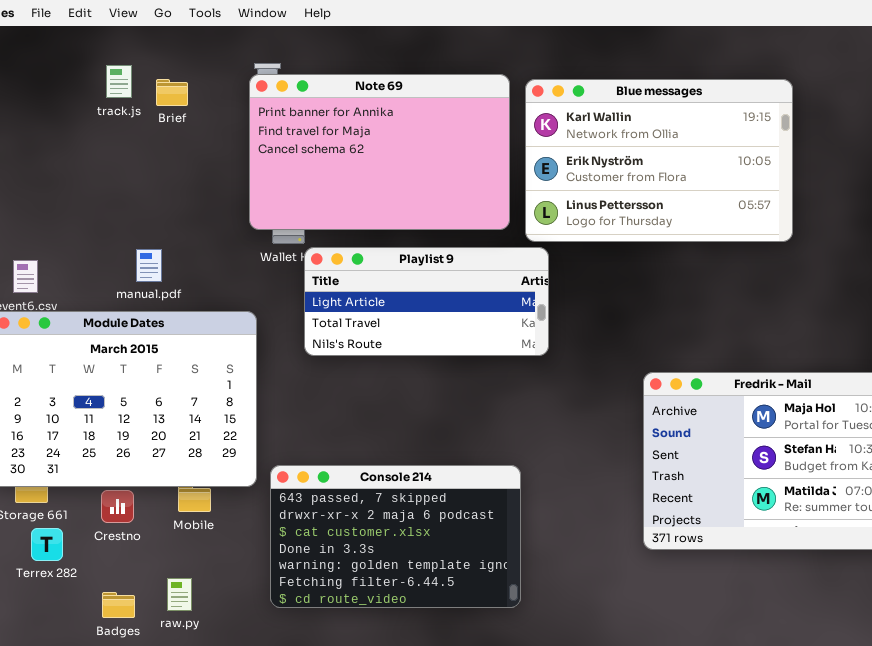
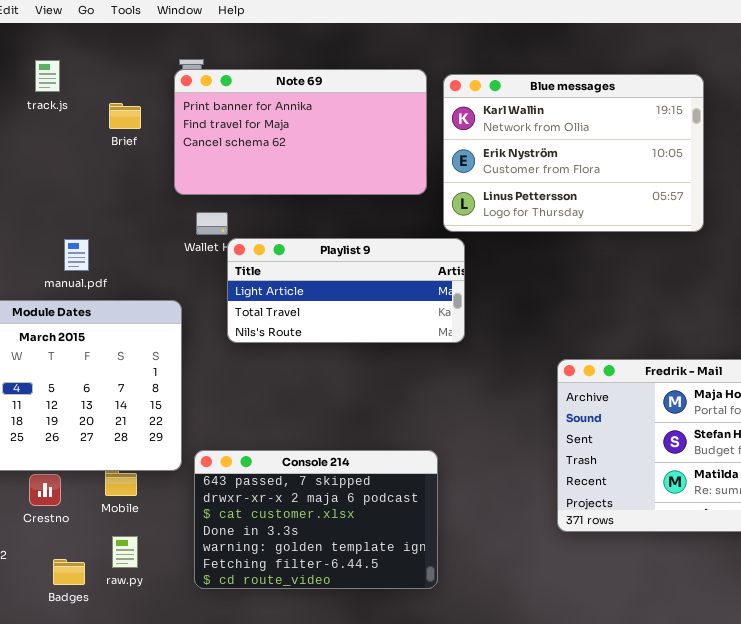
Note 69: [249,74,510,230] -> [174,69,427,195], resized
Brief: [156,79,188,106] -> [109,103,141,129], moved
raw.py: [167,578,192,611] -> [112,536,138,568], moved
Badges: [102,592,135,618] -> [53,559,85,585], moved

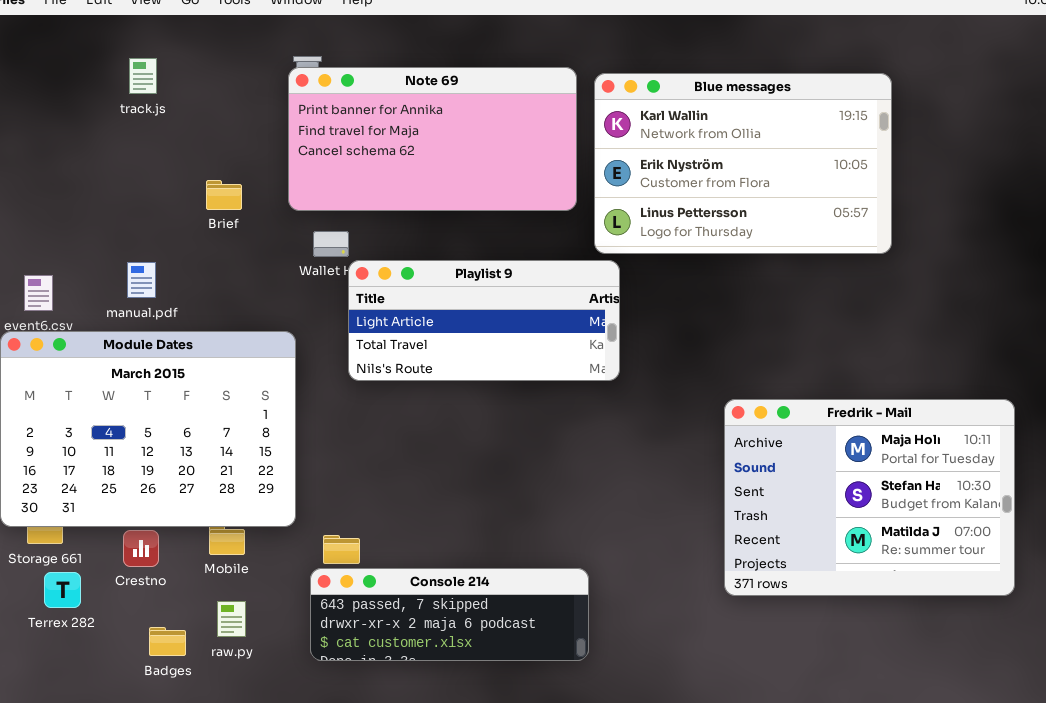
Brief: [109,103,141,129] -> [206,180,242,210], moved
manual.pdf: [64,239,89,271] -> [127,262,156,298], moved
Console 214: [194,450,438,589] -> [310,568,589,661], resized

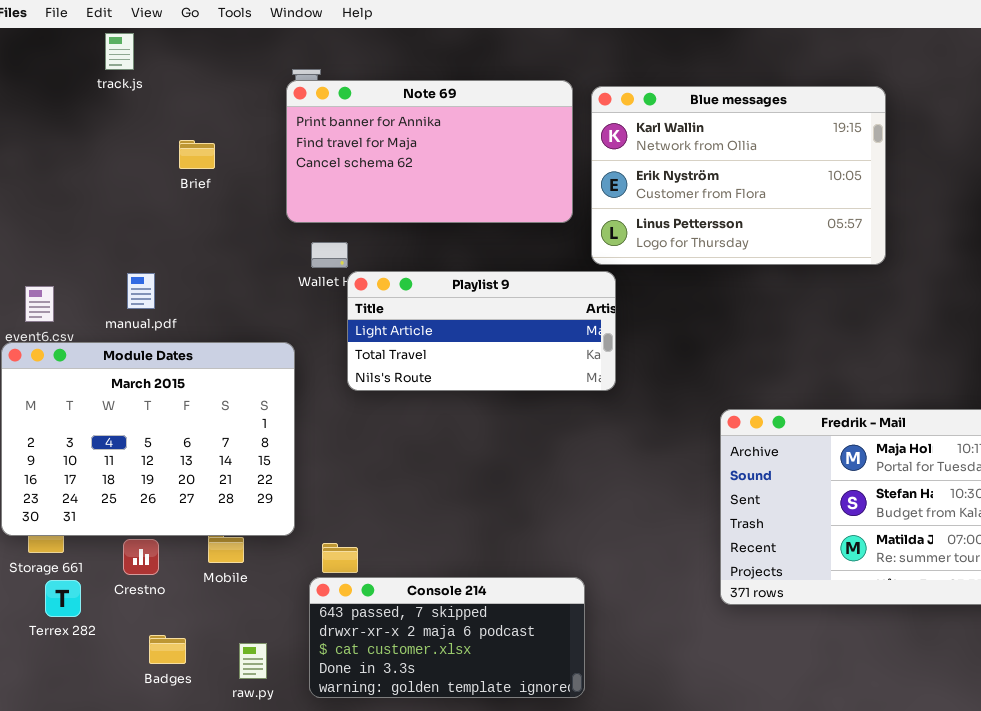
track.js: [129,58,157,94] -> [105,33,134,70], moved
Brief: [206,180,242,210] -> [179,140,215,169], moved
Console 214: [310,568,589,661] -> [309,577,585,698], resized
raw.py: [217,601,246,637] -> [239,643,267,679], moved

